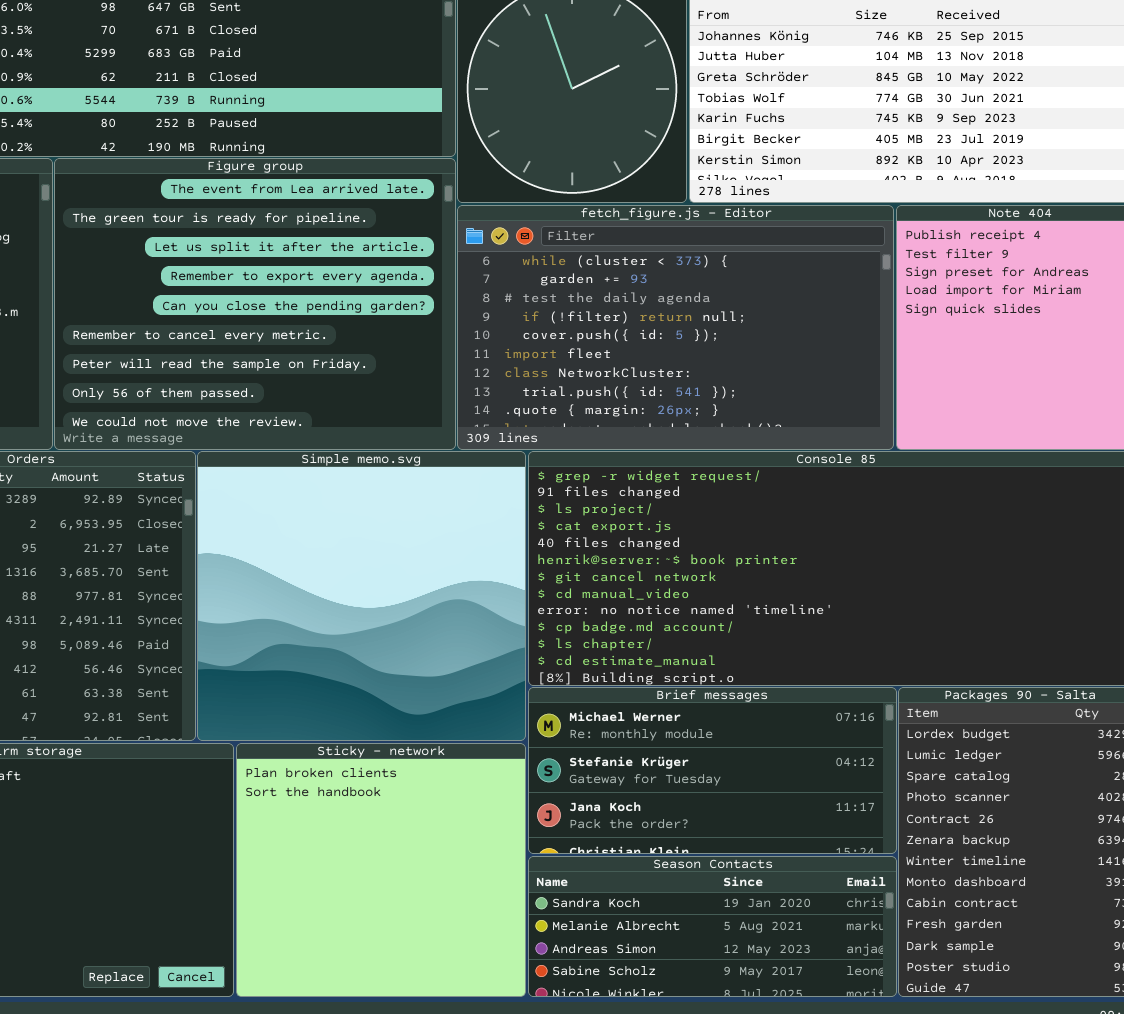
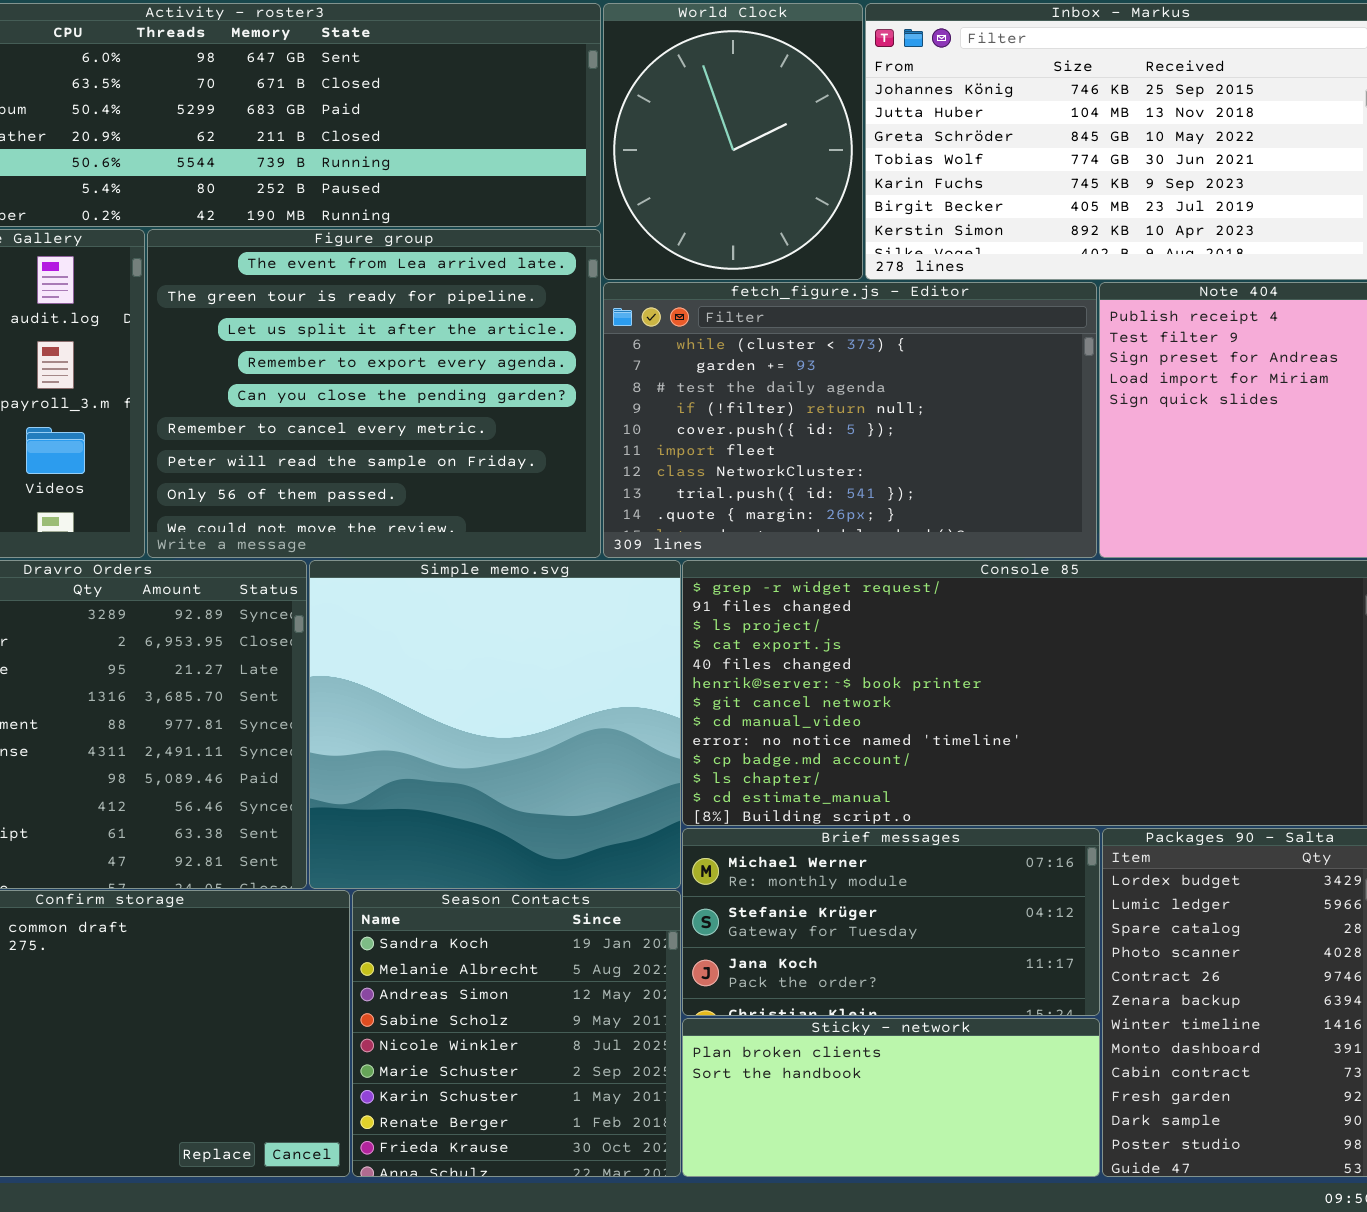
Sticky - network: [236,743,526,997] -> [682,1018,1100,1177], moved, resized
Season Contacts: [528,856,897,997] -> [352,890,681,1177], moved, resized

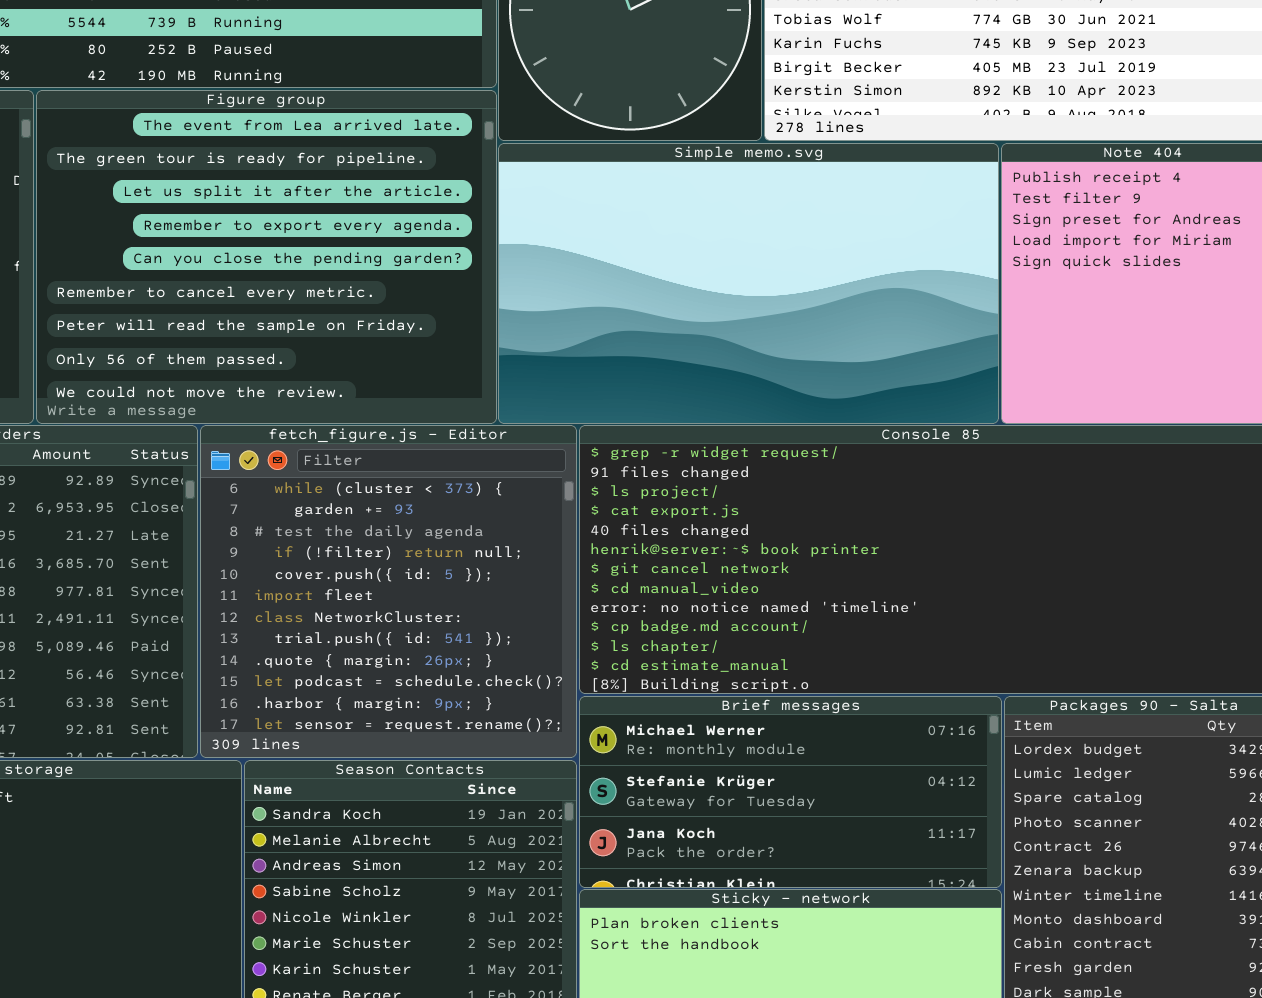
fetch_figure.js - Editor: [603,282,1097,558] -> [200,425,577,758], moved, resized
Simple memo.svg: [309,560,681,889] -> [498,143,999,424], moved, resized

